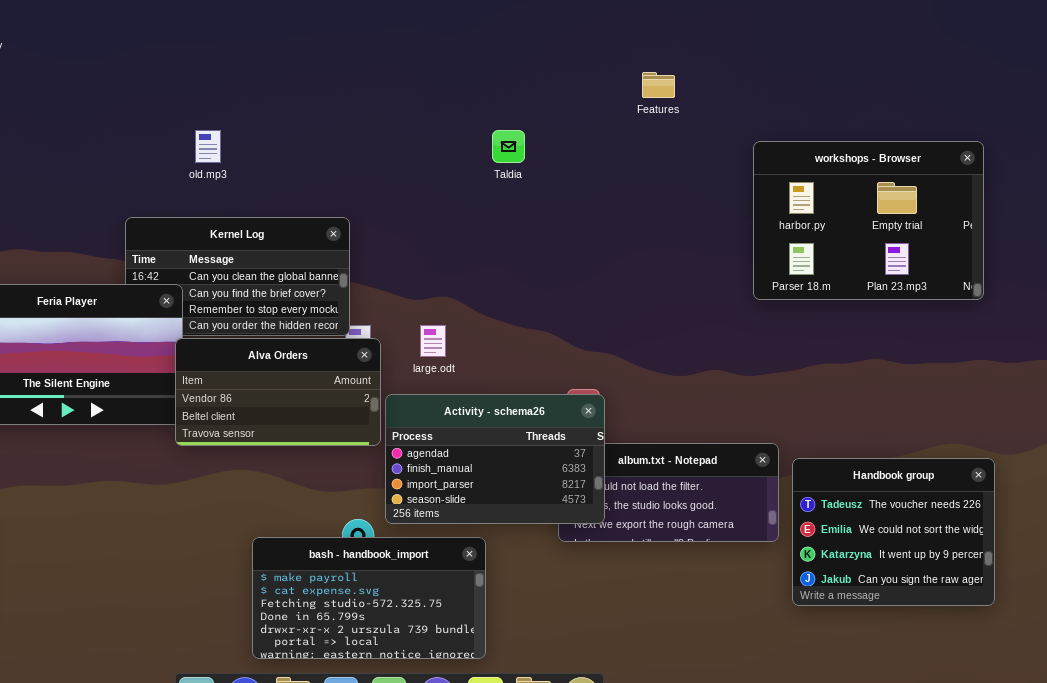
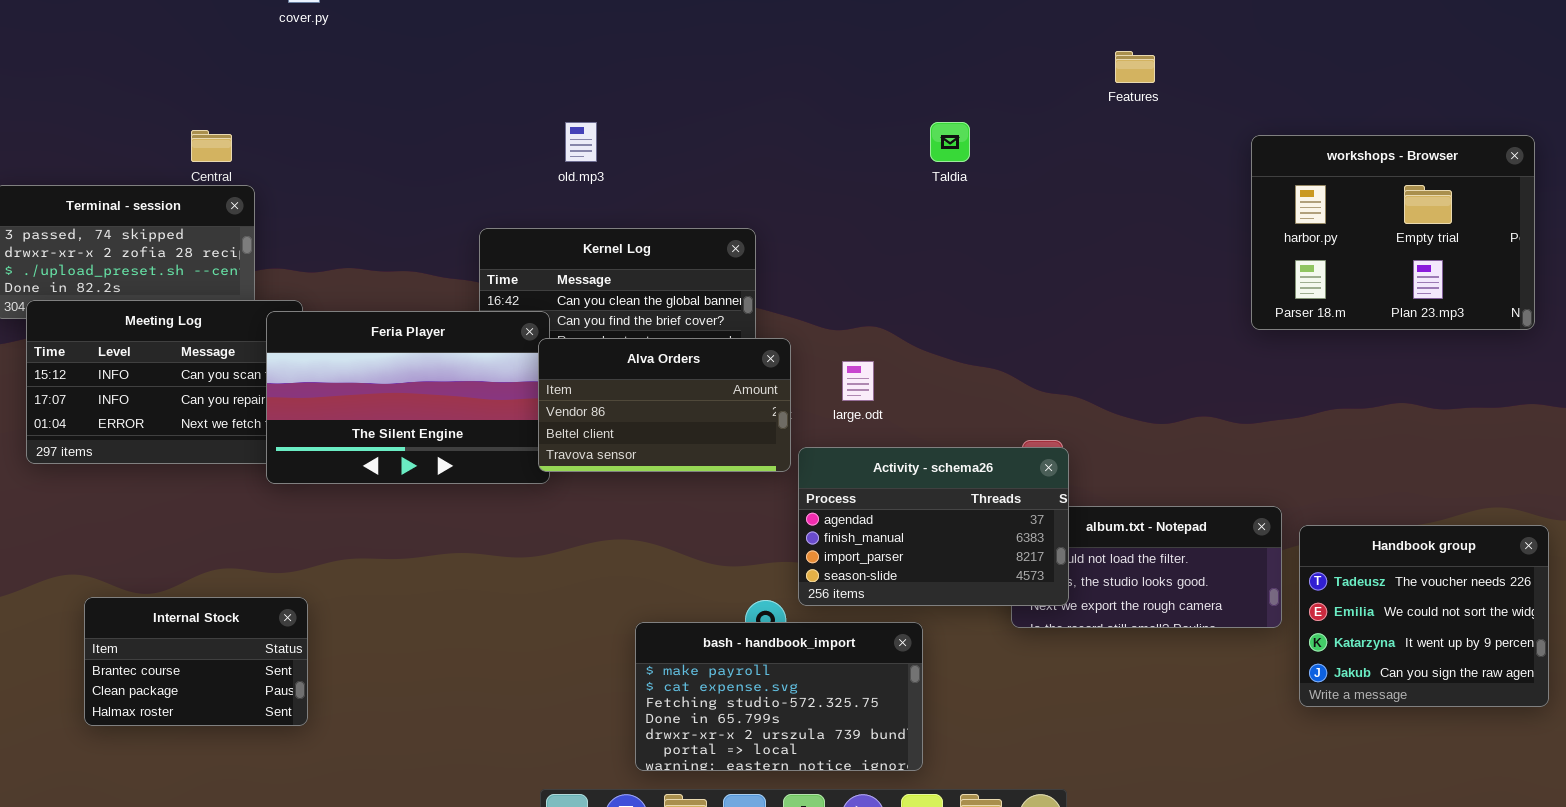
Alva Orders: [175,338,381,446] -> [538,338,791,472], moved

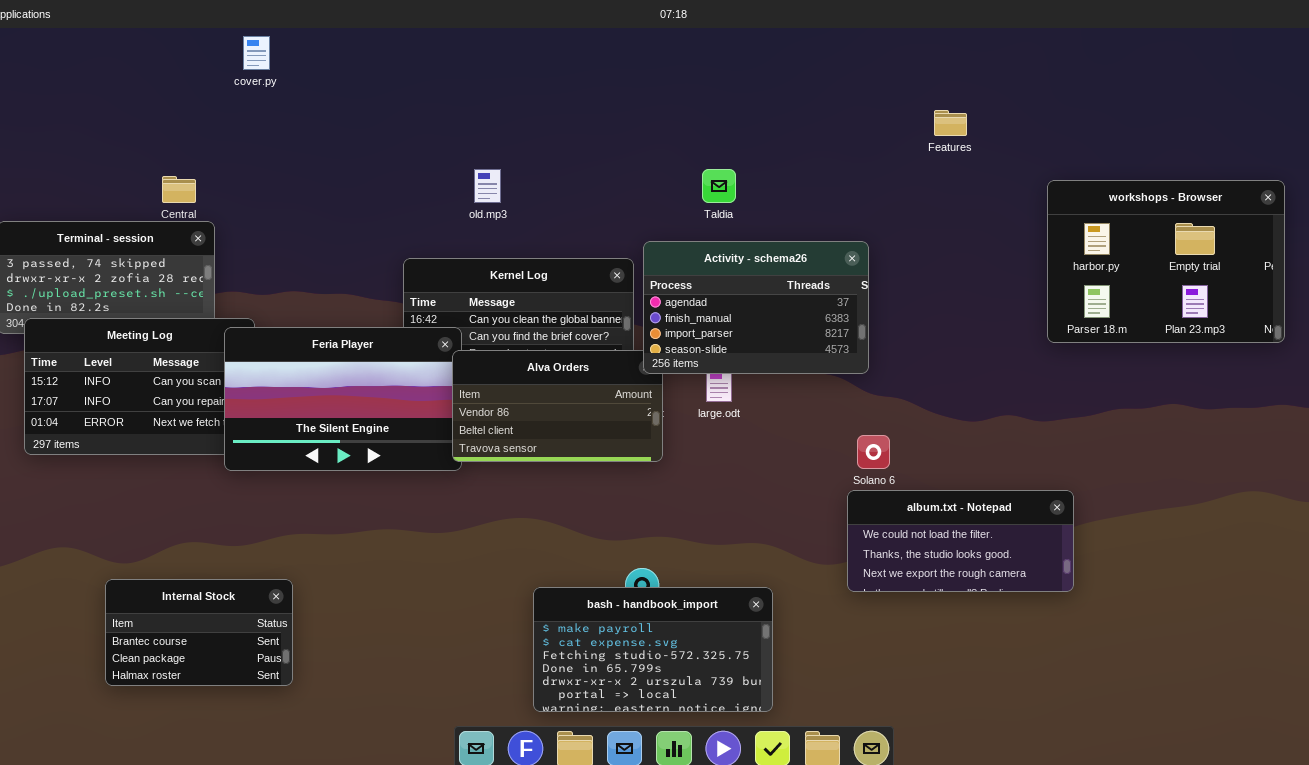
Taldia: [930,122,970,162] -> [702,169,736,203], moved
Activity - schema26: [798,447,1069,606] -> [643,241,869,374], moved
Handbook group: [1299,525,1549,707] -> none, closed
Internal Stock: [84,597,308,726] -> [105,579,293,686], moved

